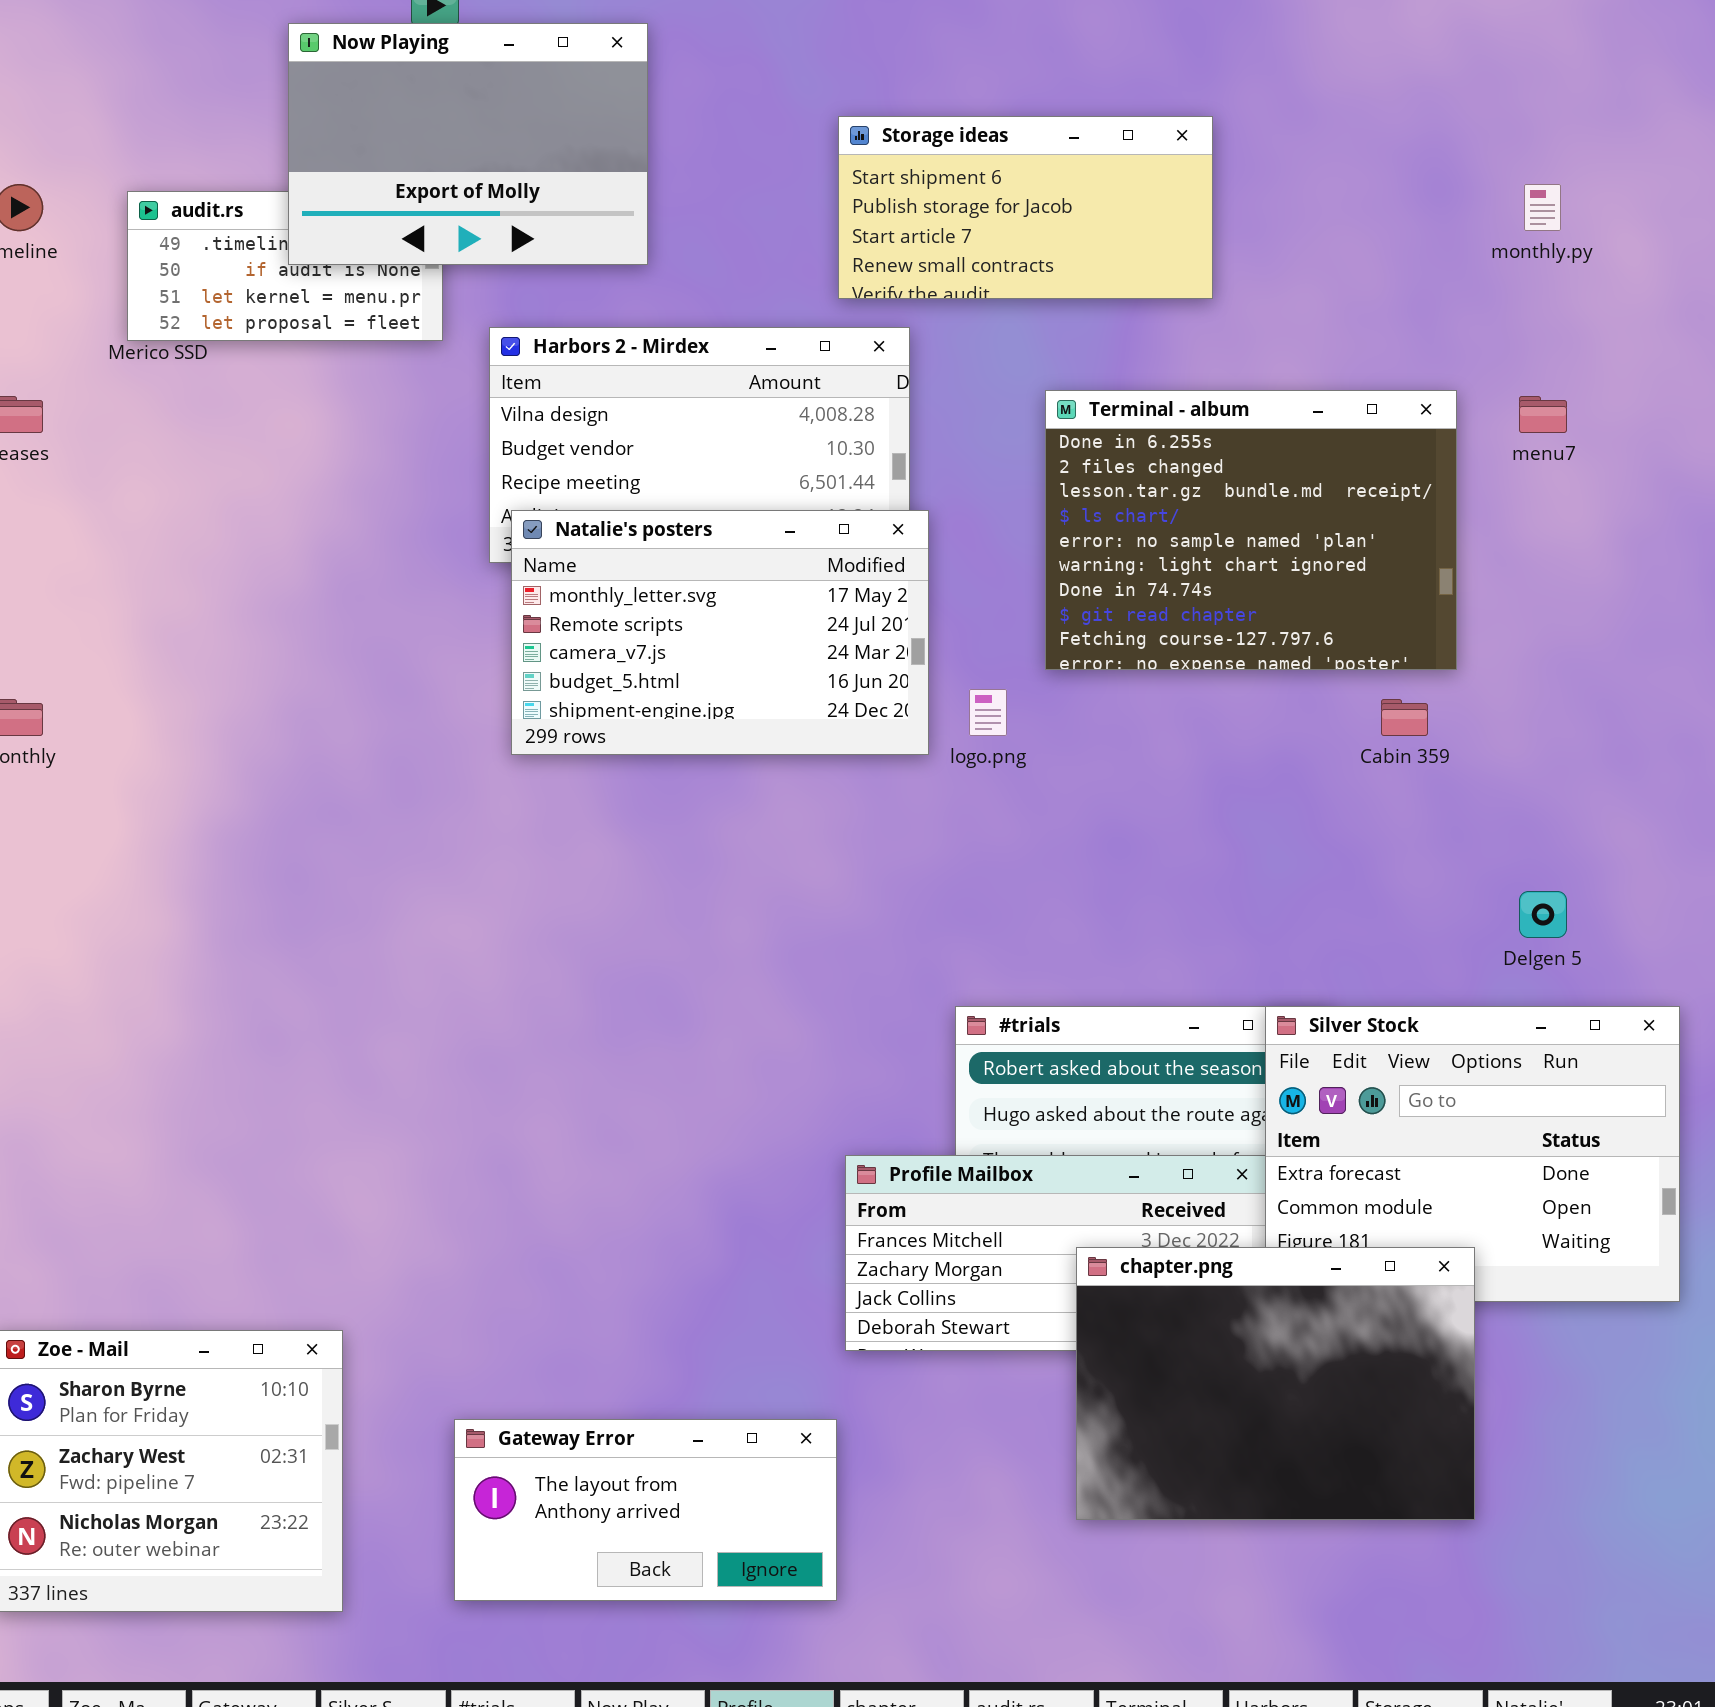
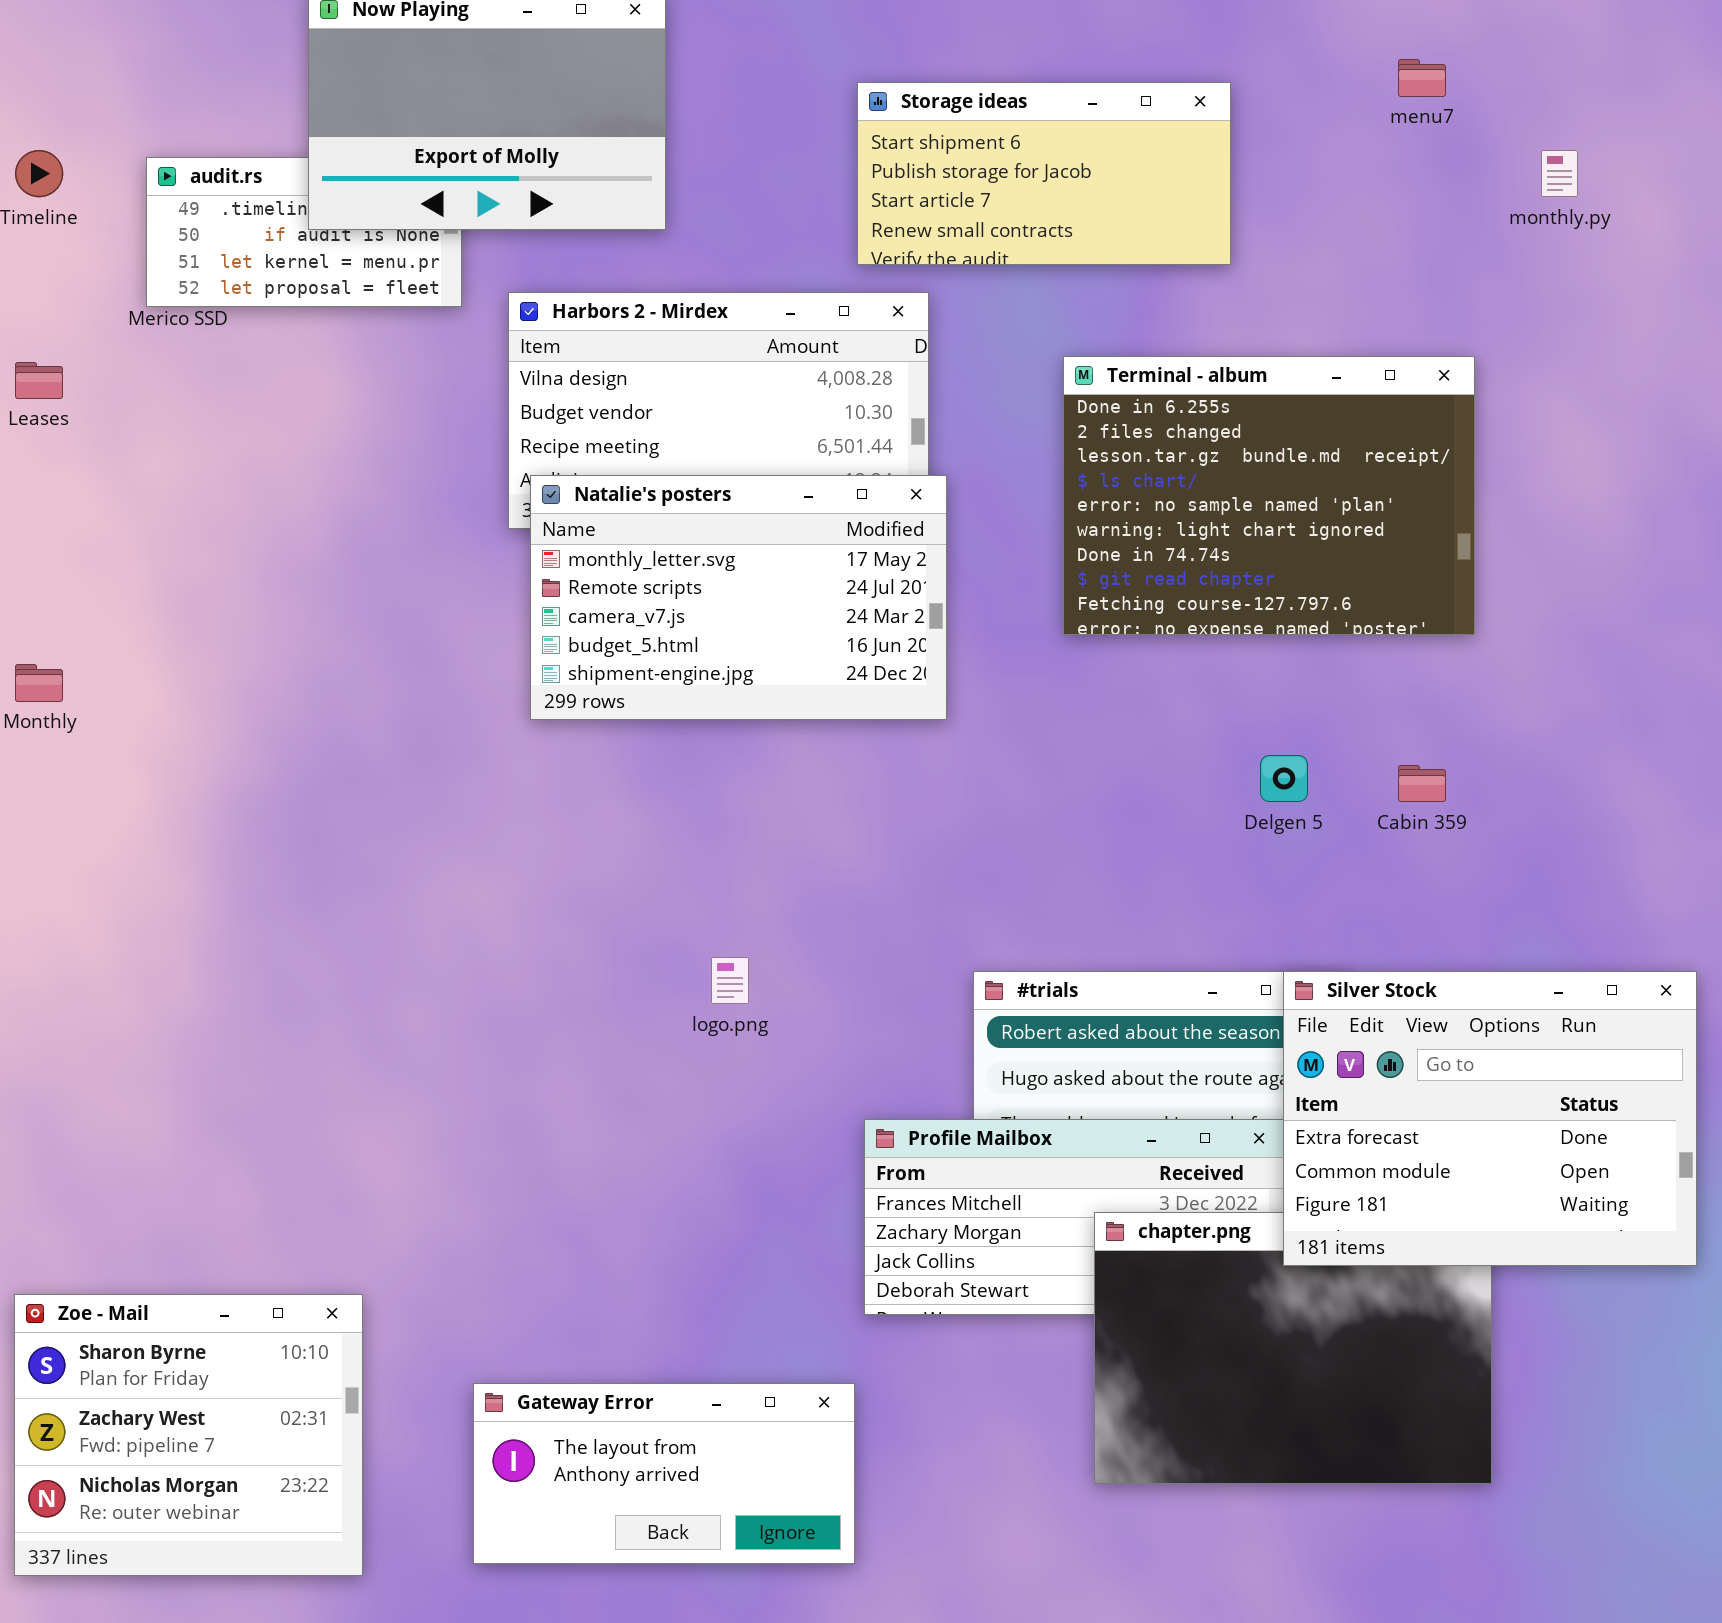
menu7: [1519,396,1567,433] -> [1398,59,1446,97], moved
logo.png: [969,689,1007,736] -> [711,957,749,1004], moved
Cabin 359: [1381,699,1428,736] -> [1398,765,1446,802], moved
Delgen 5: [1519,891,1567,938] -> [1260,755,1308,802], moved
Silver Stock: [1265,1006,1680,1302] -> [1283,971,1697,1266], raised

